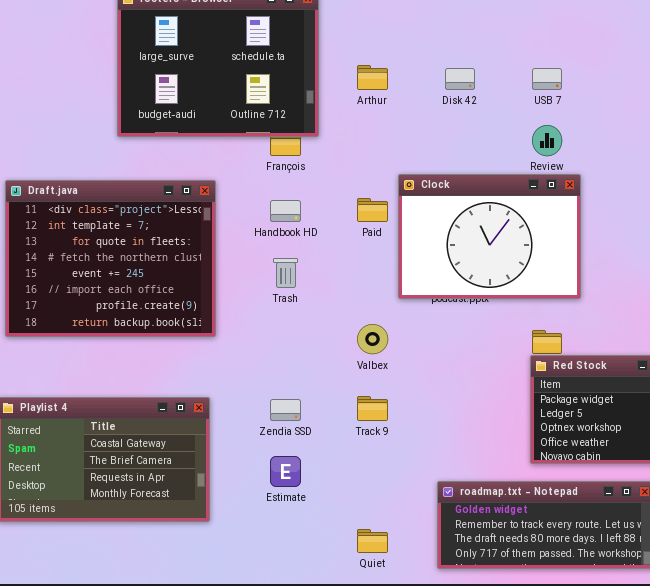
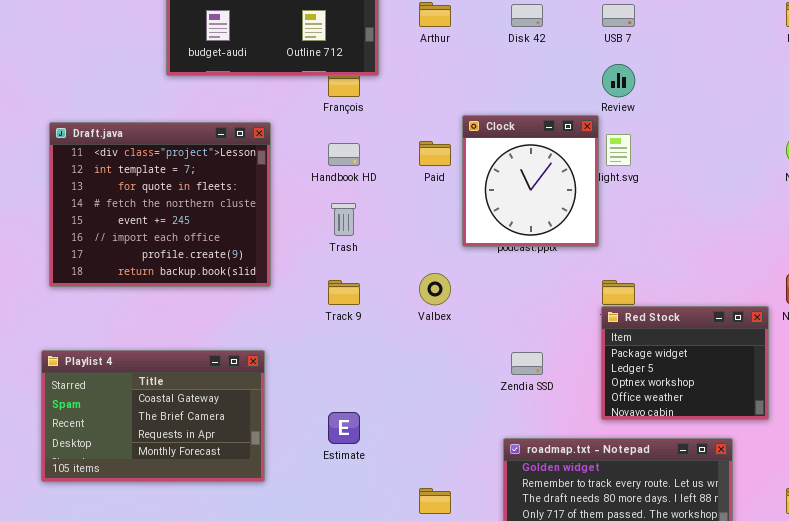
Clock: [398,174,581,299] -> [462,115,599,247], resized
Track 9: [357,396,388,421] -> [328,280,360,305], moved
Zendia SSD: [270,399,301,421] -> [511,352,543,375], moved

